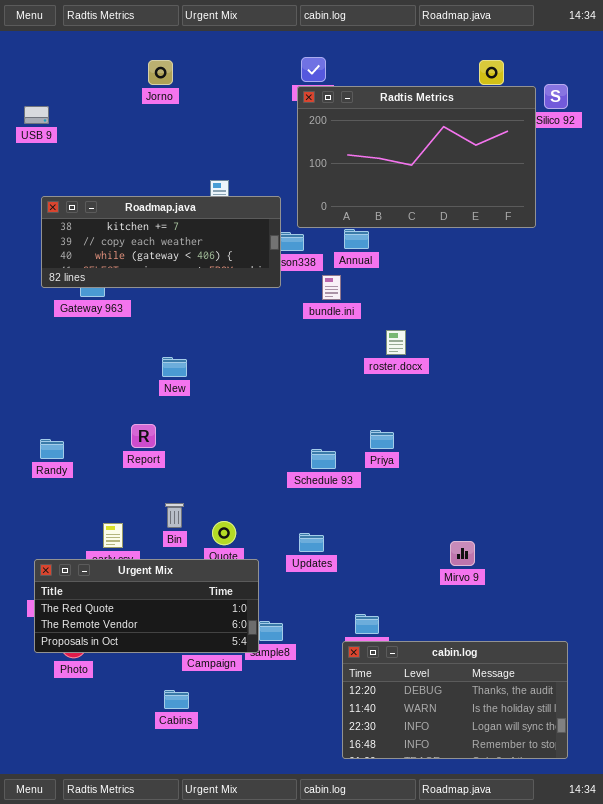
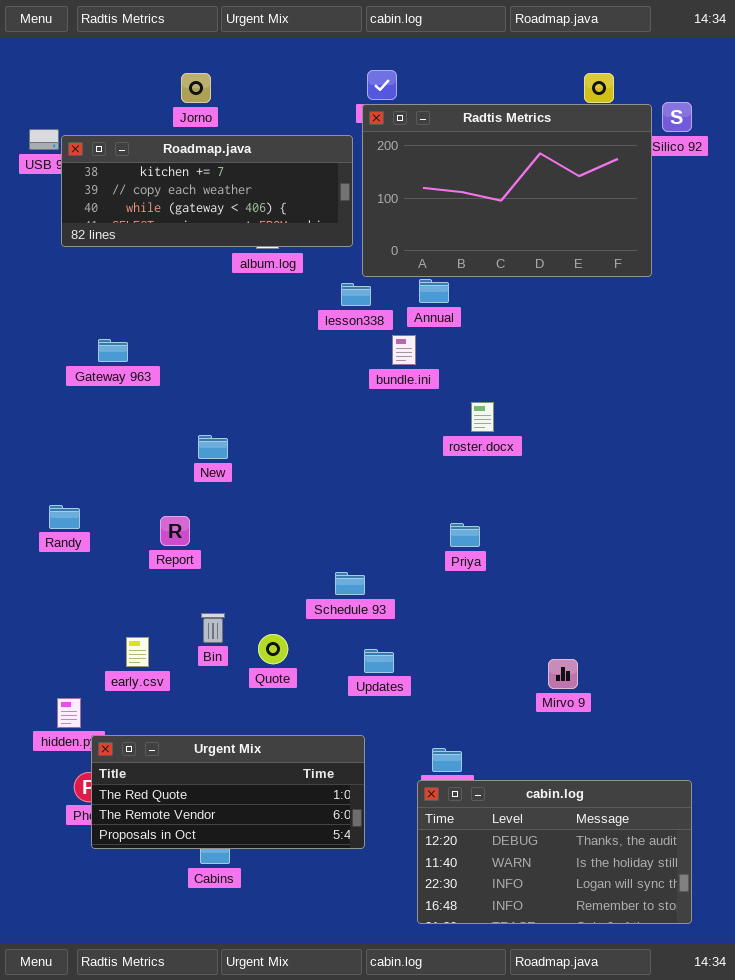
Roadmap.java: [41,196,281,288] -> [61,135,353,247], moved
Randy: [40,439,64,459] -> [49,505,80,529], moved
Schedule 93: [311,449,336,469] -> [335,572,365,595], moved
Urgent Mix: [34,559,259,653] -> [91,735,365,849], moved

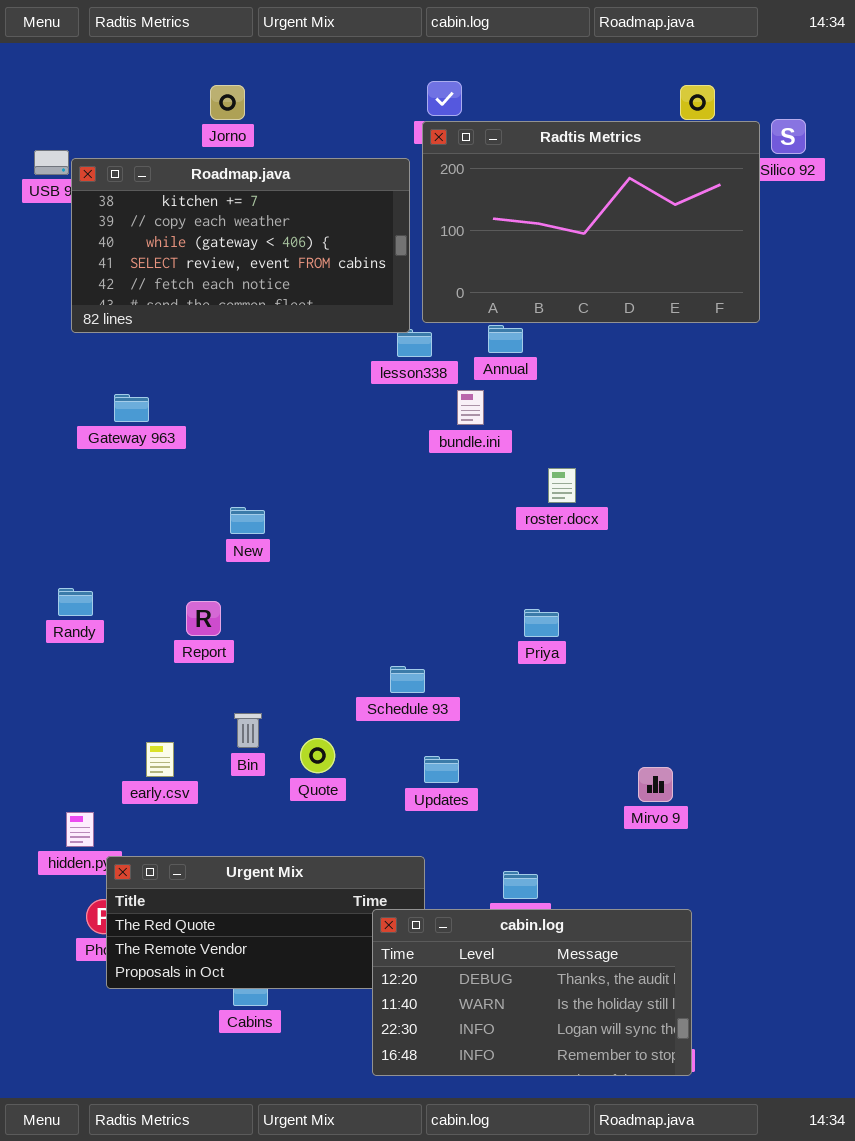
Roadmap.java: [61,135,353,247] -> [71,158,410,333], resized
cabin.log: [417,780,692,924] -> [372,909,692,1076], moved

